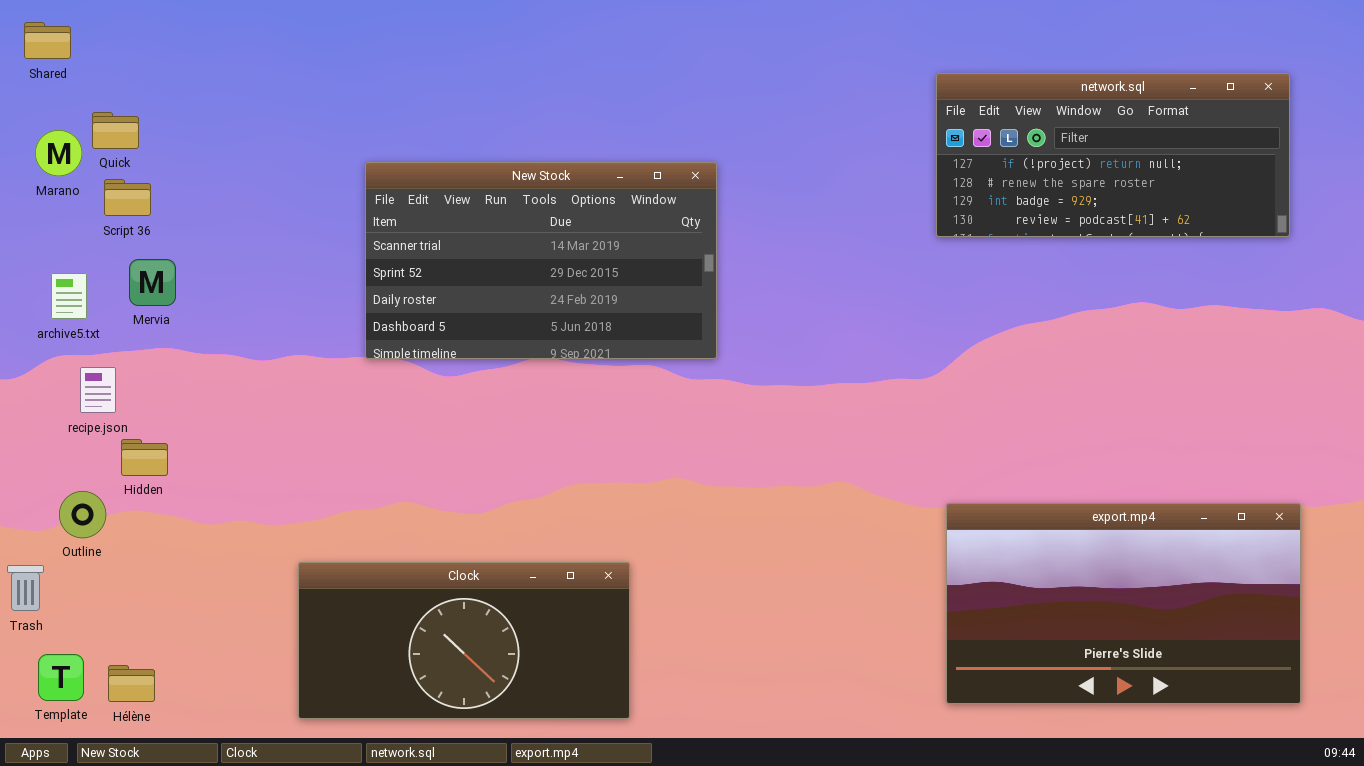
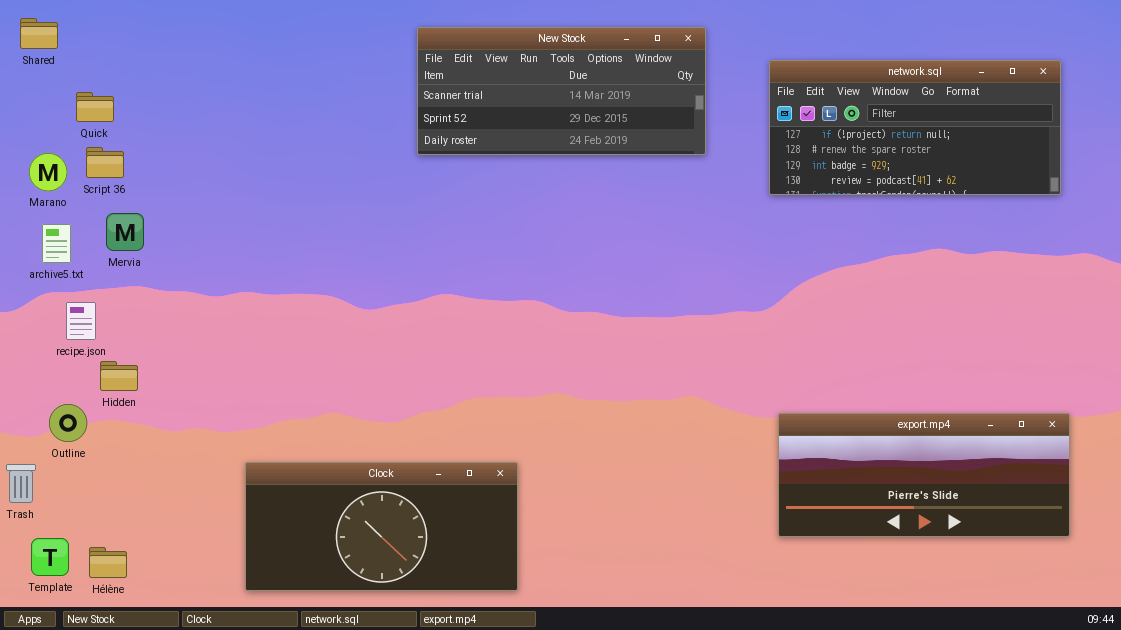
Marano: [35,130,82,176] -> [29,153,67,191], moved
New Stock: [365,162,717,359] -> [417,27,706,155], moved, resized
export.mp4: [946,503,1301,704] -> [778,413,1070,537], resized

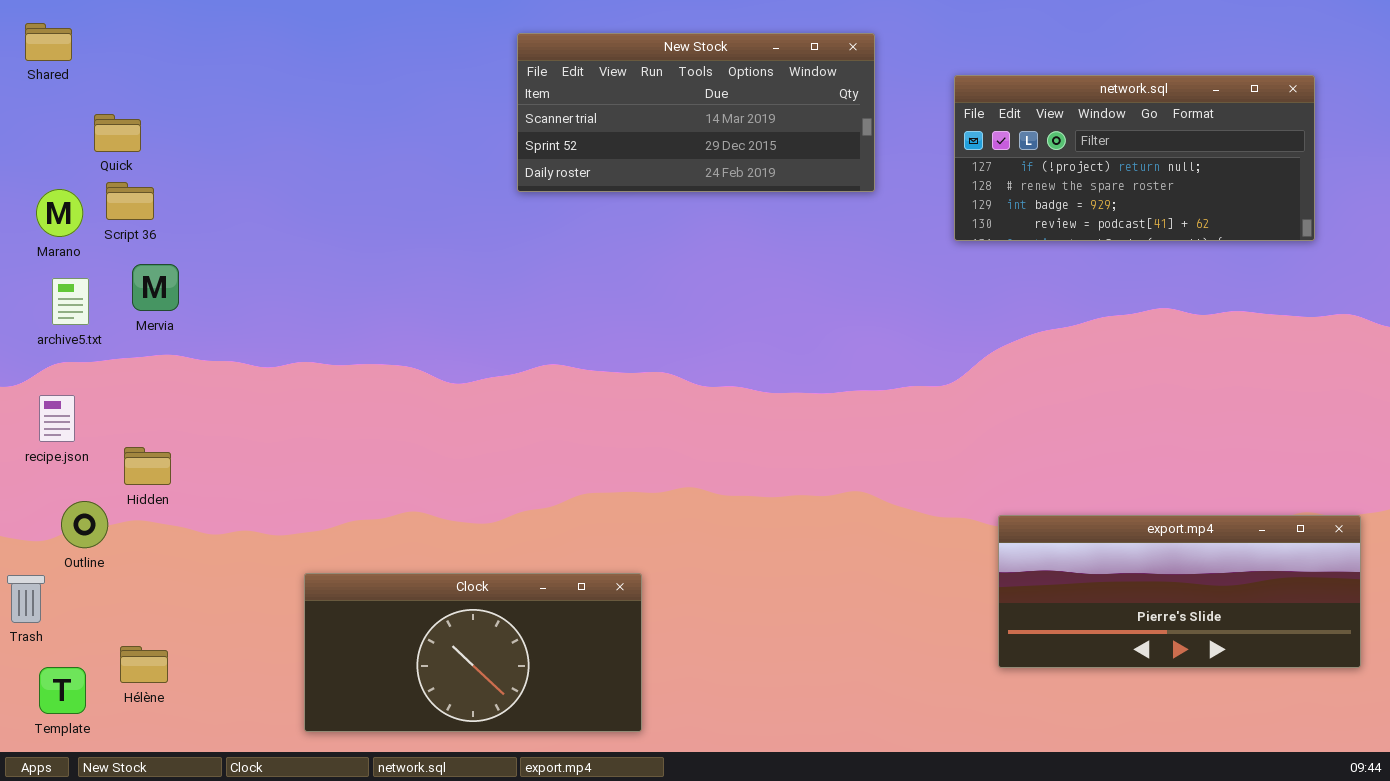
recipe.json: [66,302,96,340] -> [39,395,75,442], moved
export.mp4: [778,413,1070,537] -> [998,515,1361,668], moved
Hélène: [89,547,127,578] -> [120,646,168,683], moved

